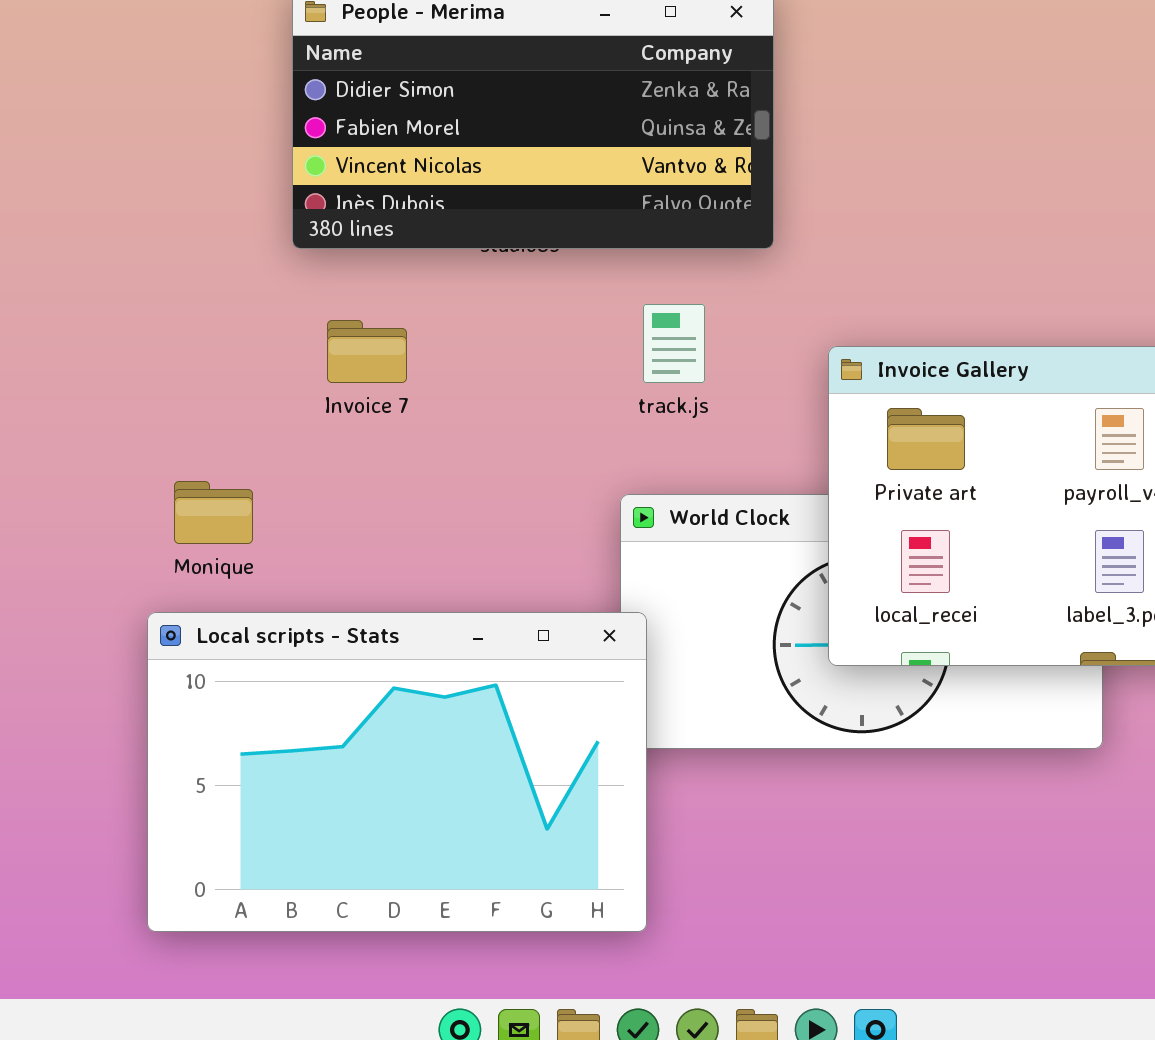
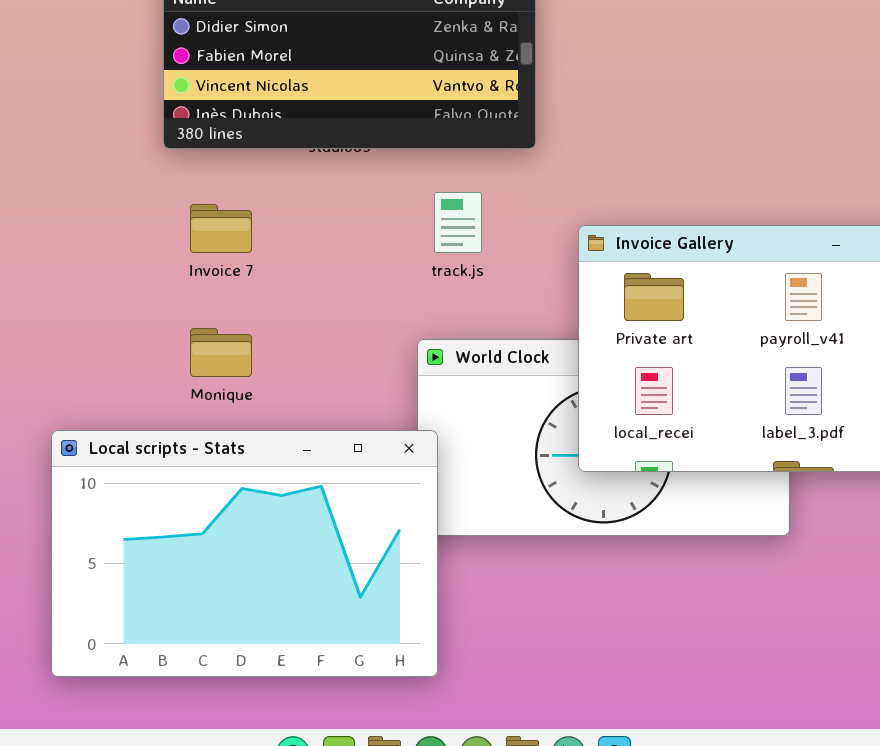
Monique: [174,481,253,544] -> [190,328,252,377], moved

